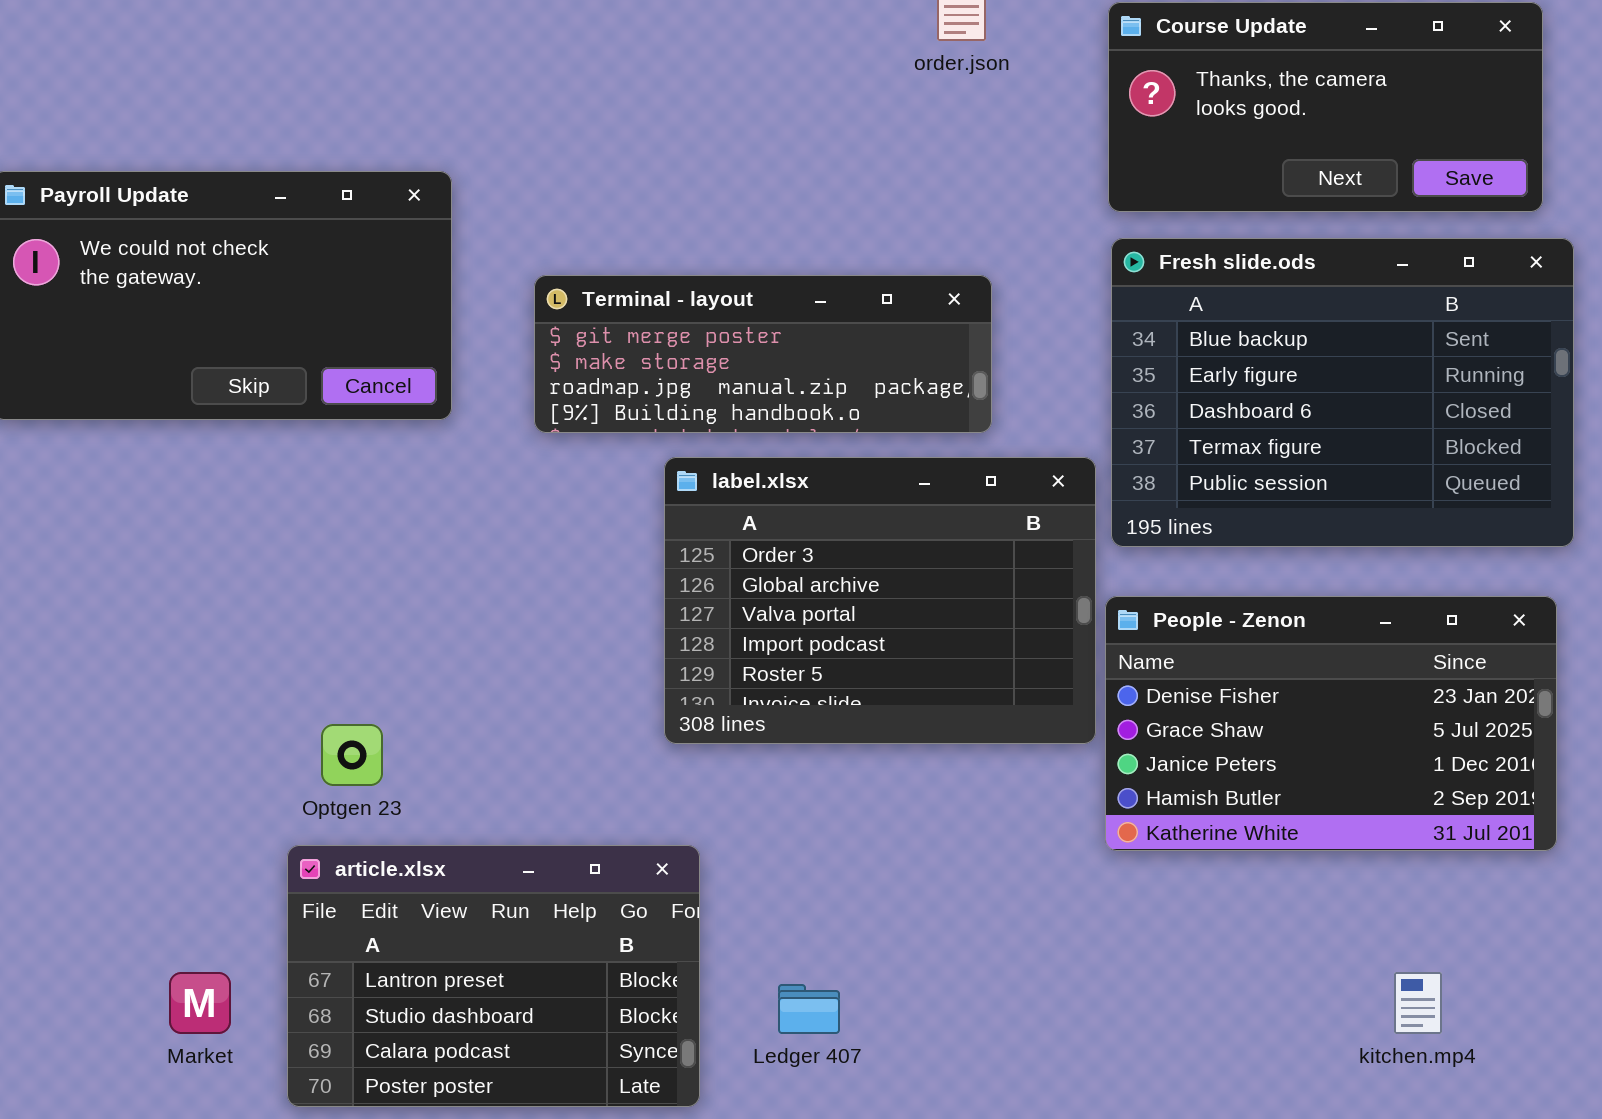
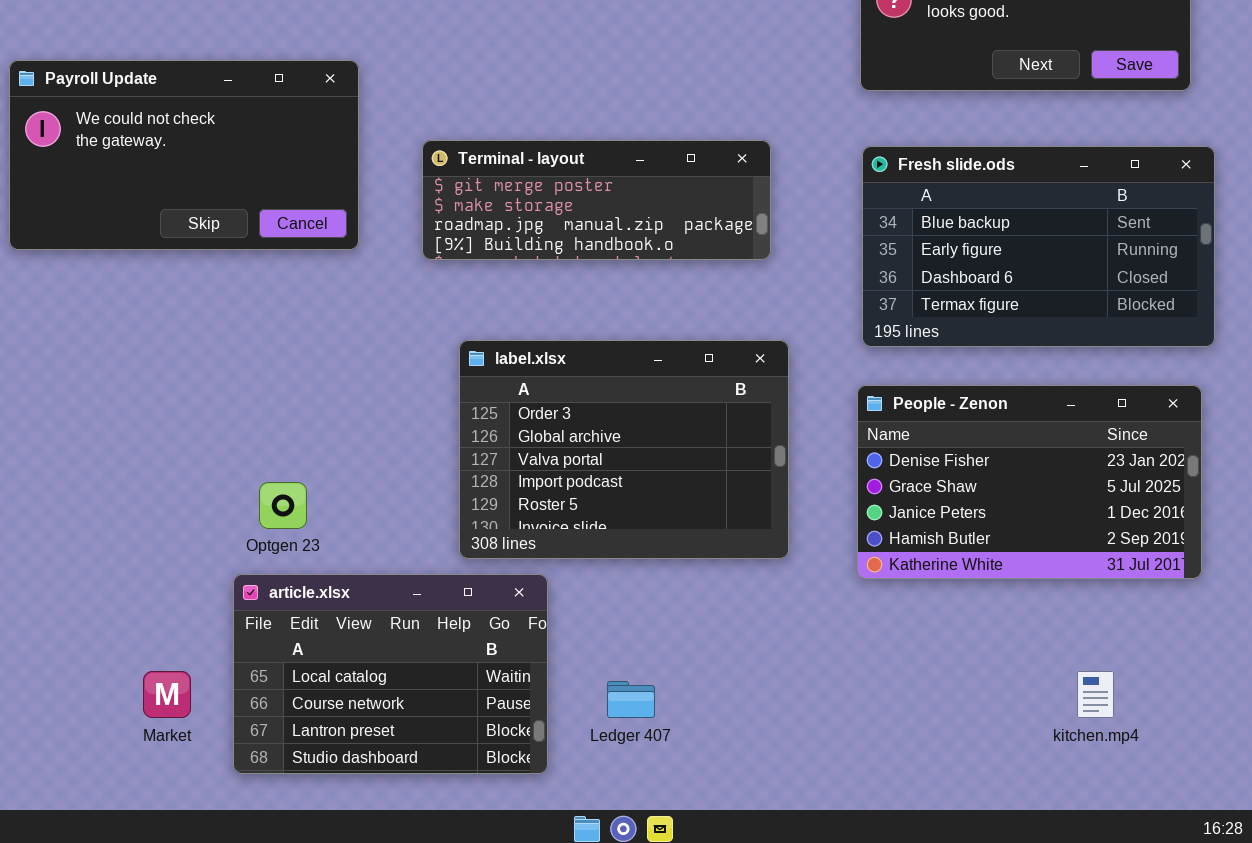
Fresh slide.ods: [1111,238,1574,547] -> [862,146,1215,347], resized
label.xlsx: [664,457,1096,744] -> [459,340,789,559], moved
article.xlsx: [287,845,700,1107] -> [233,574,548,774], scrolled up 2 rows

